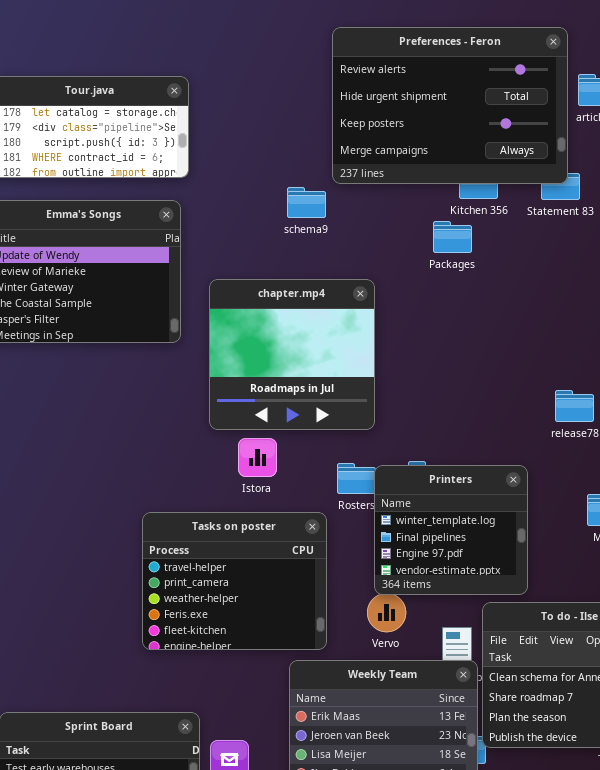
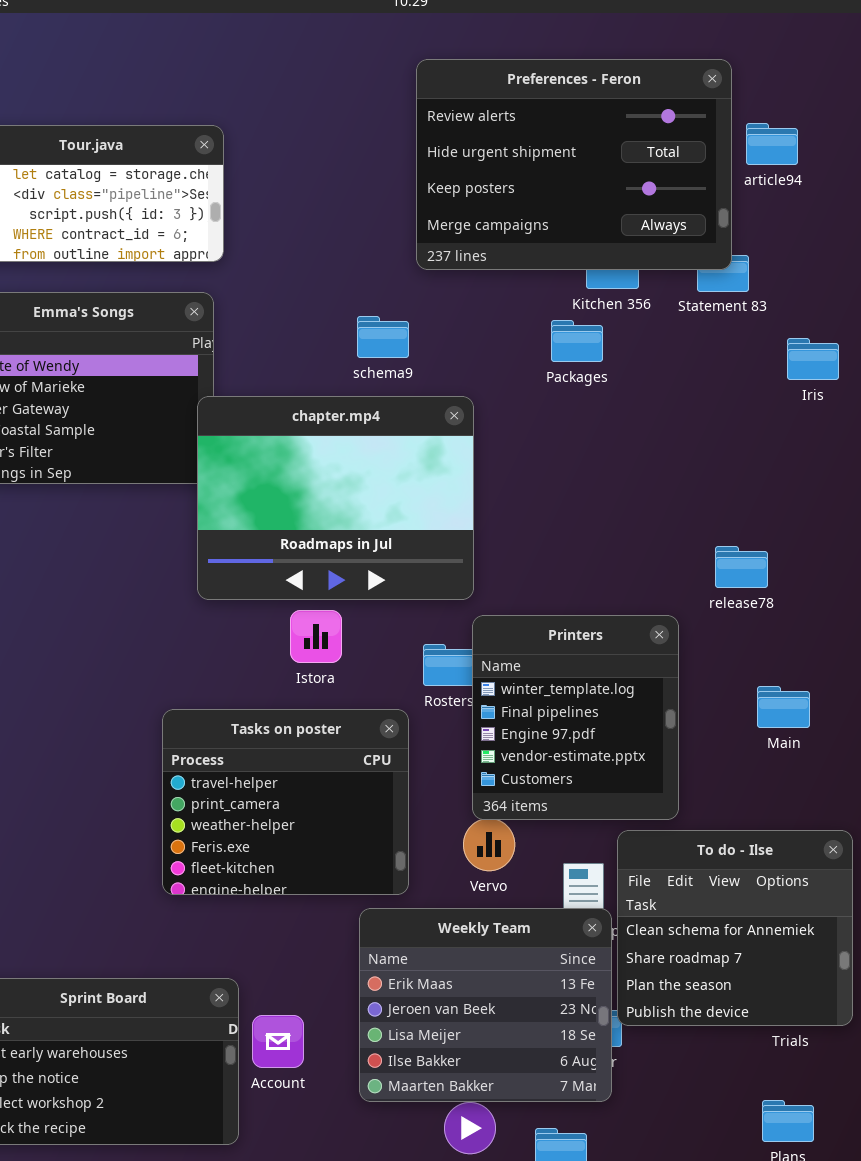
schema9: [287,187,326,218] -> [357,316,409,358], moved
chapter.mp4: [209,279,375,430] -> [197,396,474,600], resized
Printers: [374,465,528,595] -> [472,615,679,820], resized

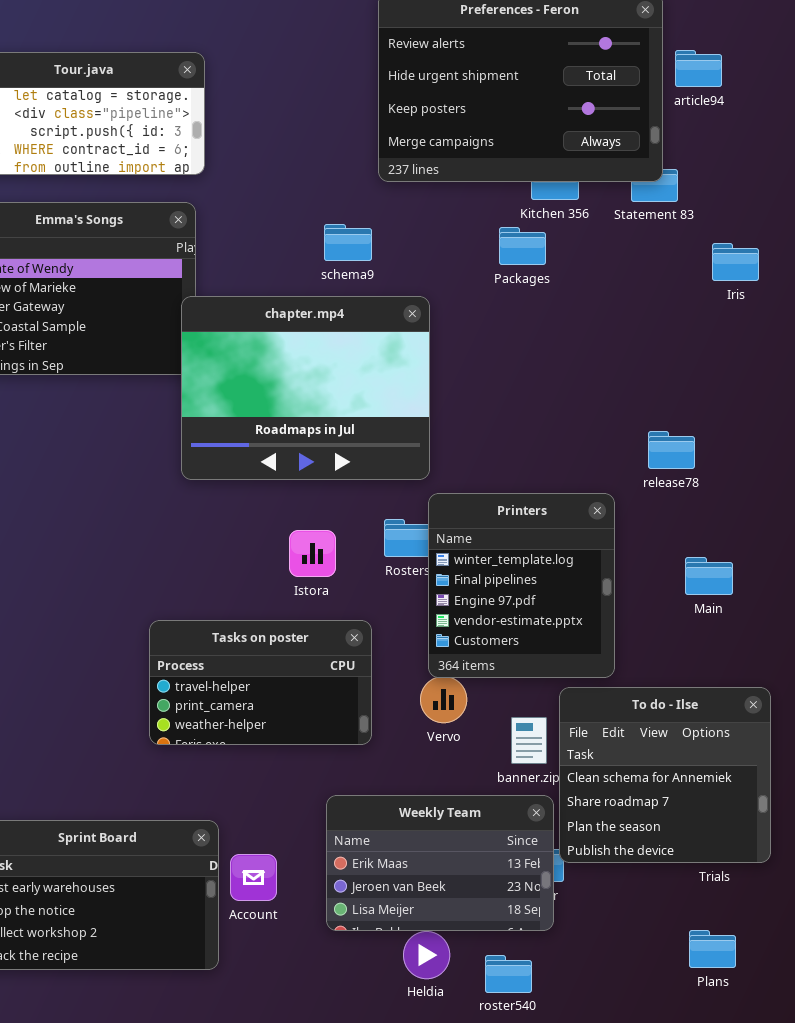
Istora: [290,610,342,663] -> [289,530,336,577], moved
Tasks on poster: [162,709,409,895] -> [149,620,372,745], resized
Weekly Team: [359,908,612,1102] -> [326,795,554,931], resized

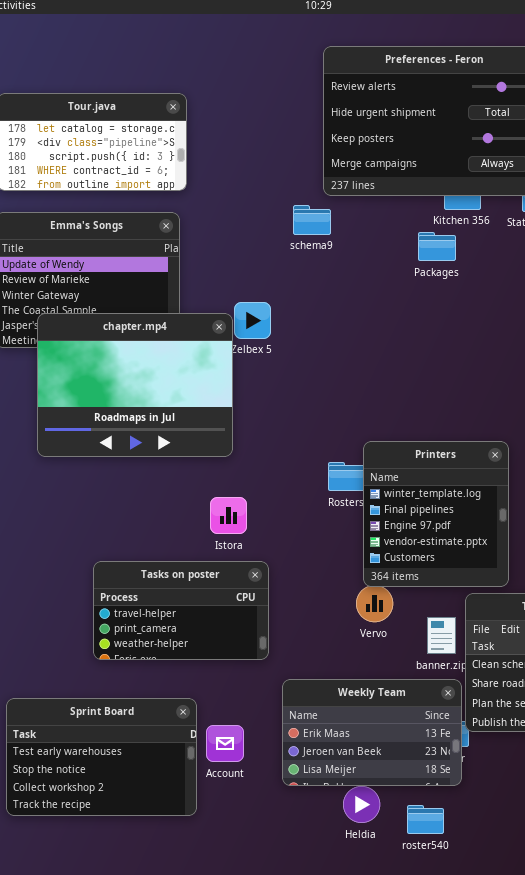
schema9: [324,224,372,261] -> [293,205,331,235], moved
chapter.mp4: [181,296,430,480] -> [37,313,233,457], moved
Istora: [289,530,336,577] -> [210,497,247,534], moved
Tasks on poster: [149,620,372,745] -> [93,561,269,660], moved

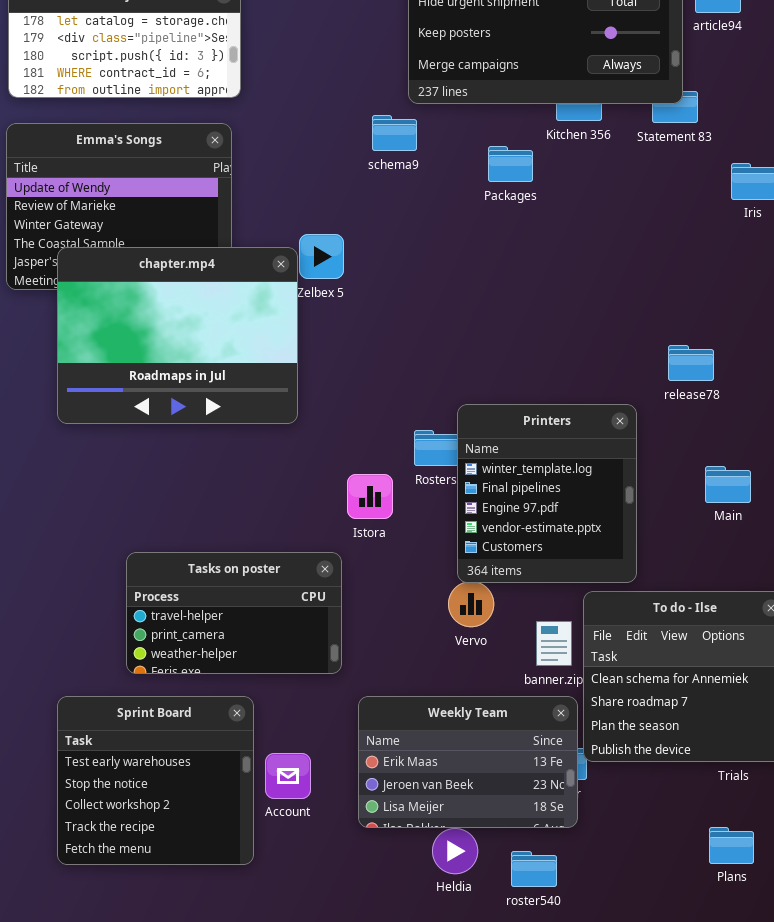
Packages: [418,232,456,261] -> [488,146,533,182], moved
Istora: [210,497,247,534] -> [347,474,393,519], moved
Sprint Board: [6,698,197,816] -> [57,696,254,865], resized

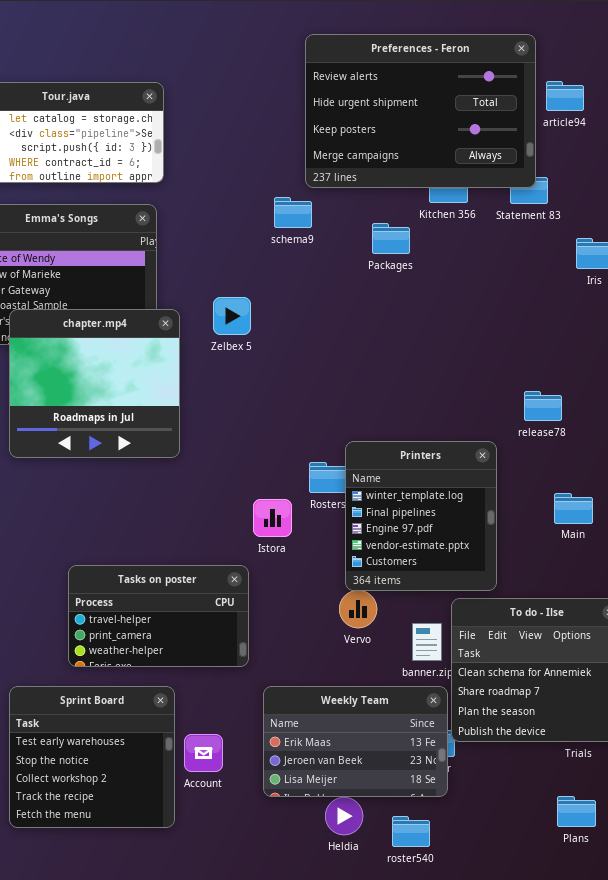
chapter.mp4: [57,247,298,424] -> [9,309,180,458], resized

